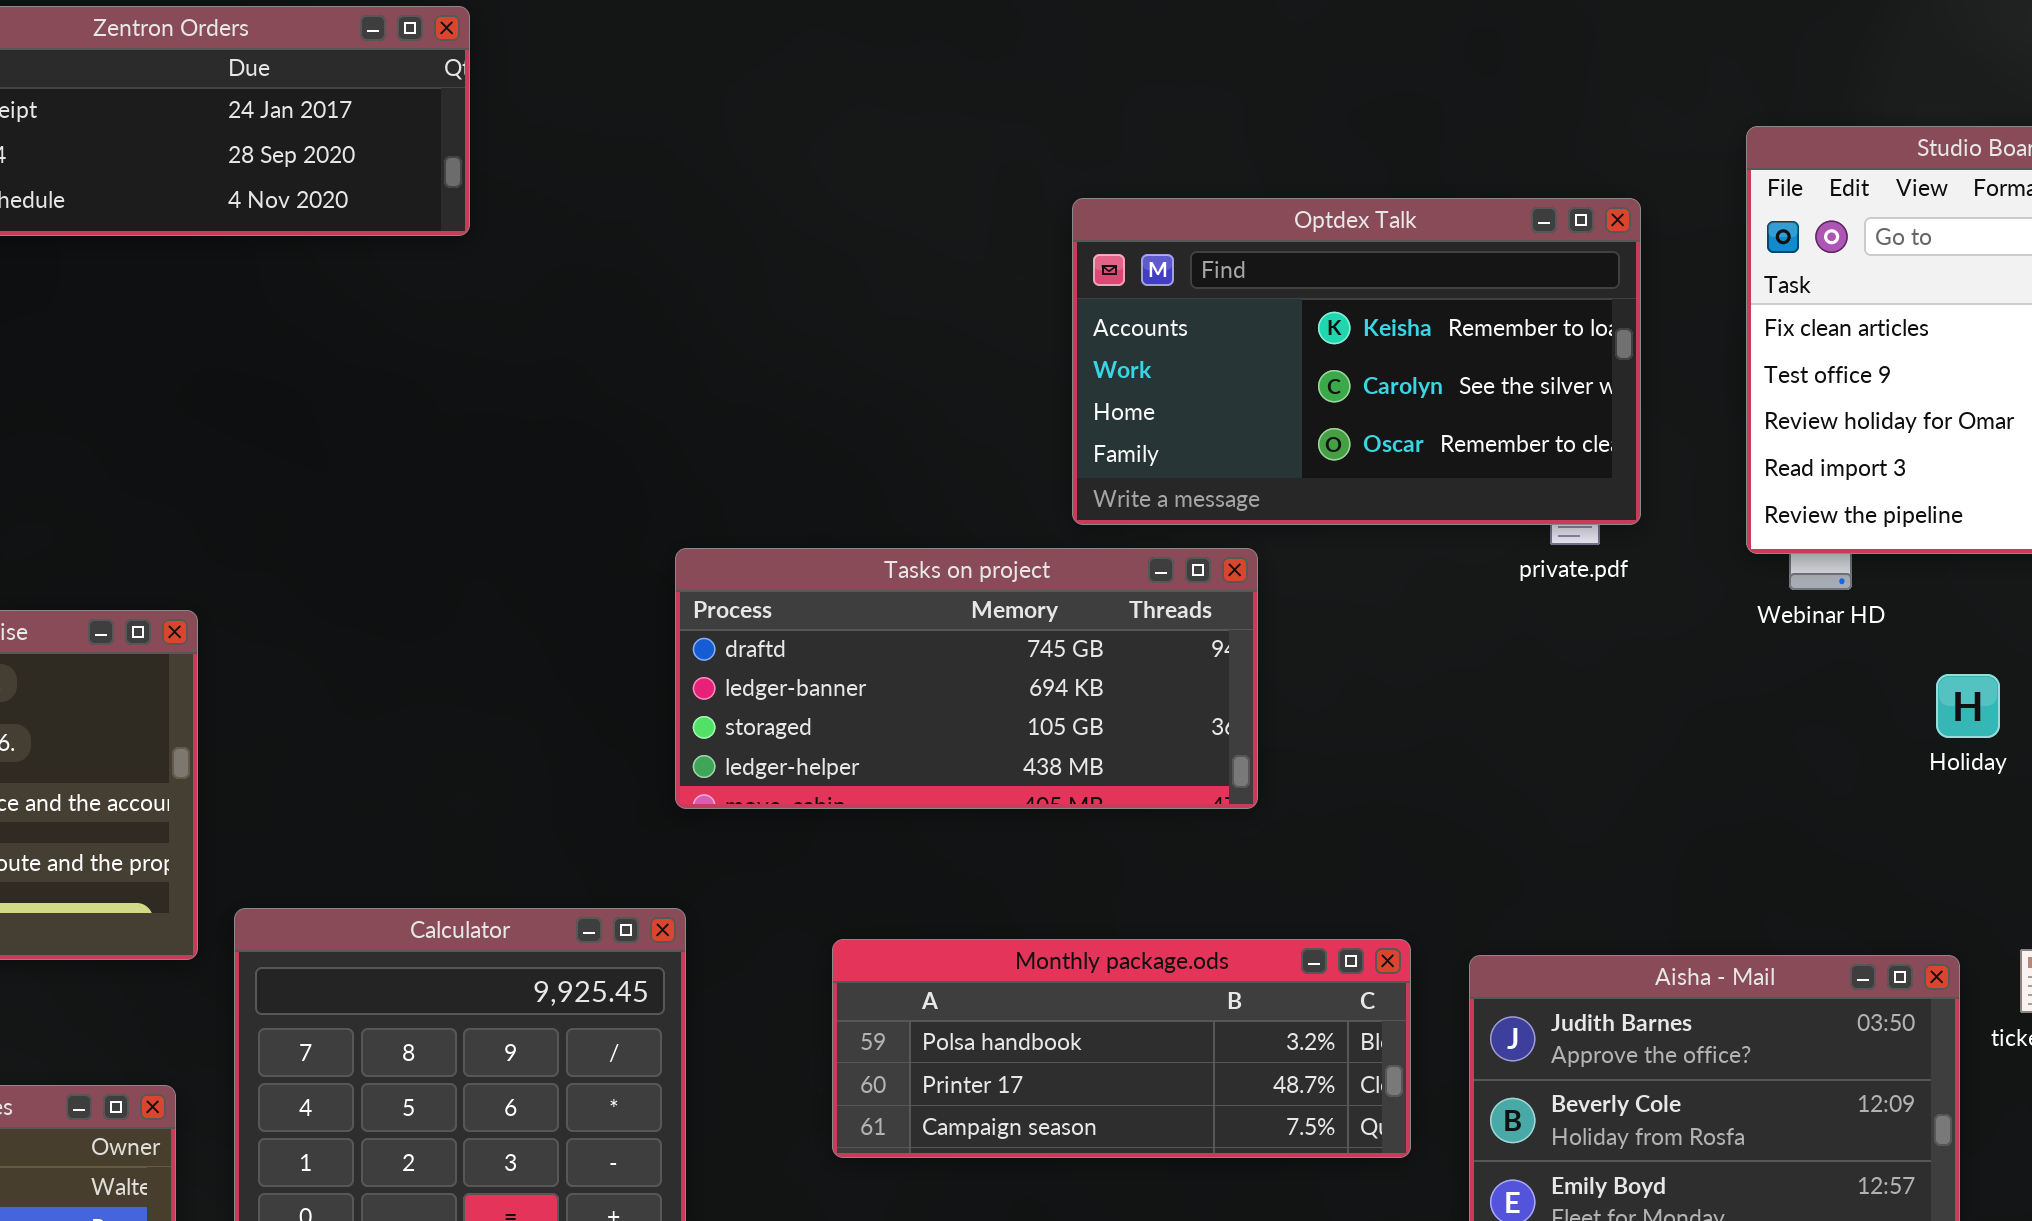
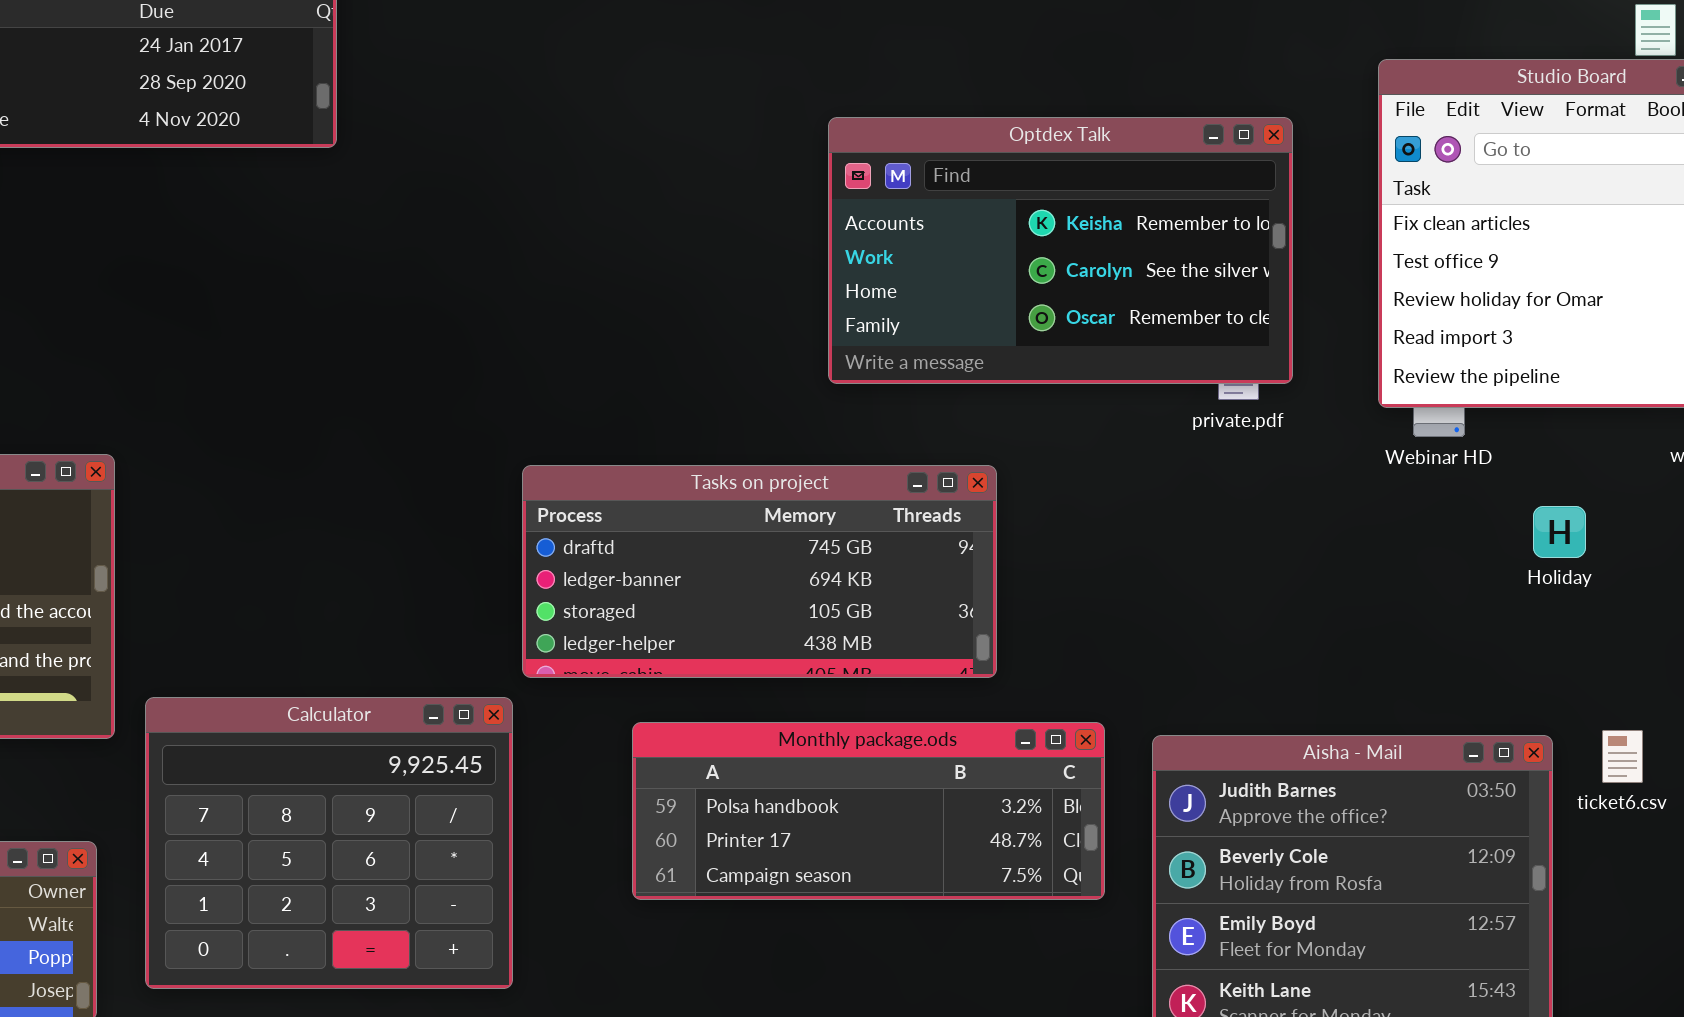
Tasks on project: [675,548,1258,809] -> [522,465,997,678], moved

